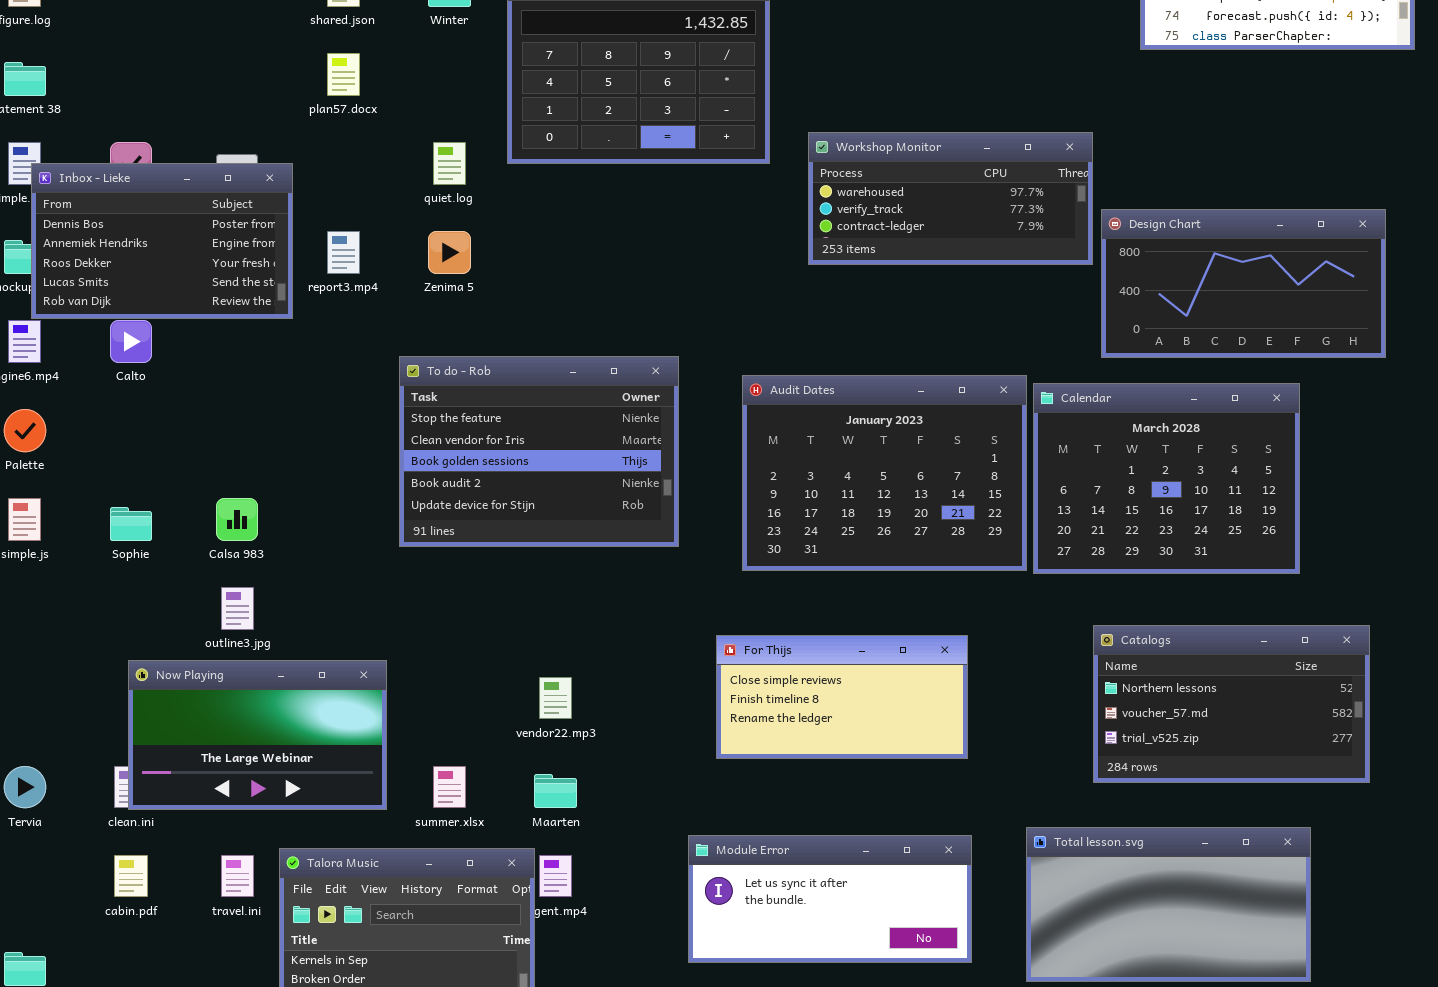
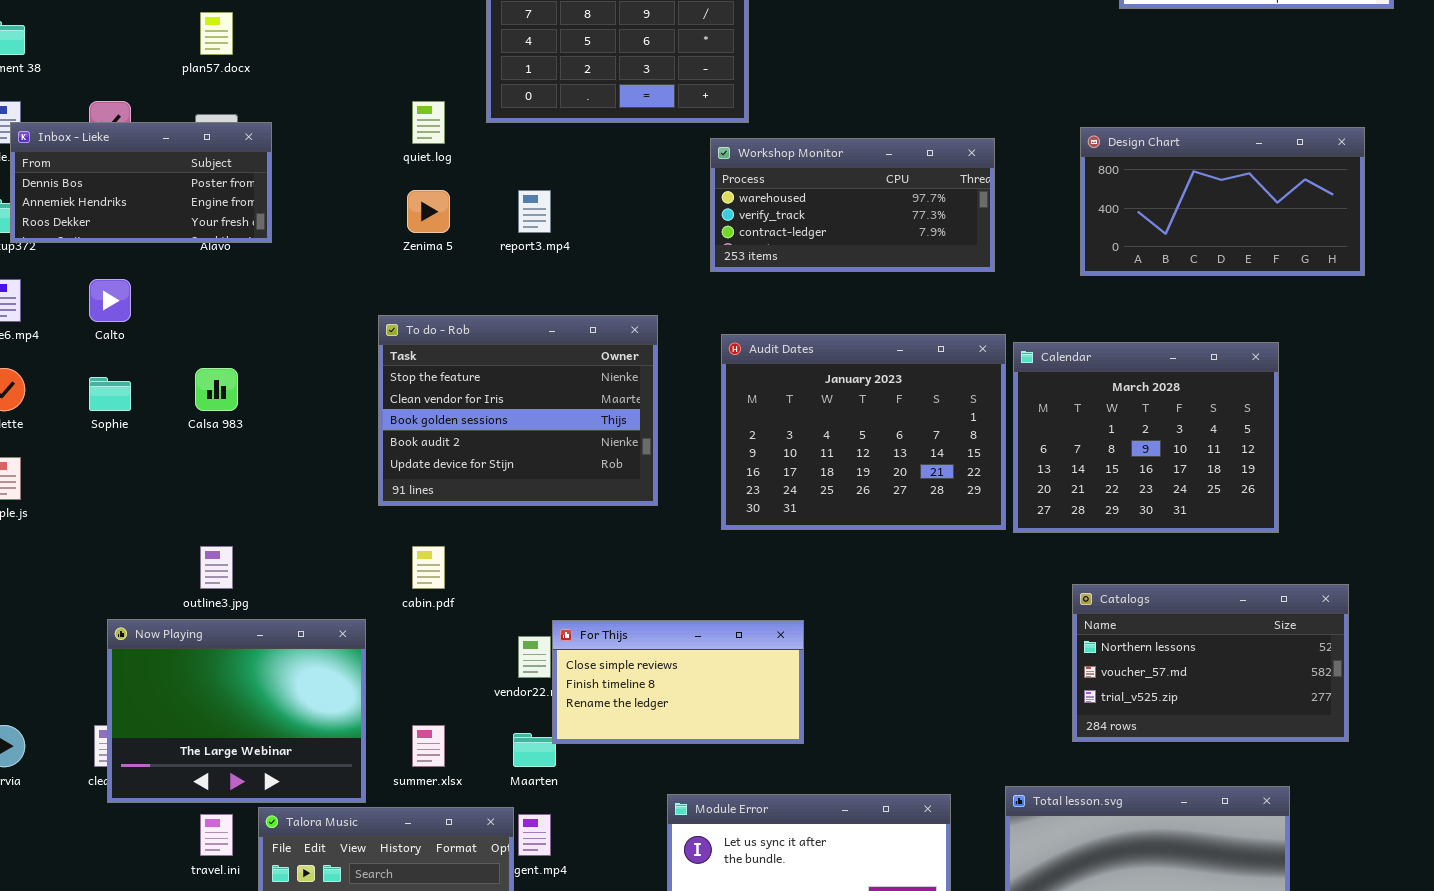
plan57.docx: [327,53,360,96] -> [200,12,233,55], moved
Workshop Monitor: [808,132,1093,265] -> [710,138,995,272], moved
Inbox - Lieke: [31,163,293,319] -> [10,122,272,243], resized
Design Chart: [1101,209,1386,358] -> [1080,127,1365,276], moved
report3.mp4: [327,231,360,274] -> [518,190,551,233], moved
Calsa 983: [216,498,258,541] -> [195,368,238,411], moved
Sophie: [110,507,152,541] -> [89,377,131,411], moved
For Thijs: [716,635,968,759] -> [552,620,804,744], moved
Now Playing: [128,660,387,810] -> [107,619,366,803], resized
cabin.pdf: [114,855,148,897] -> [412,546,445,589], moved

